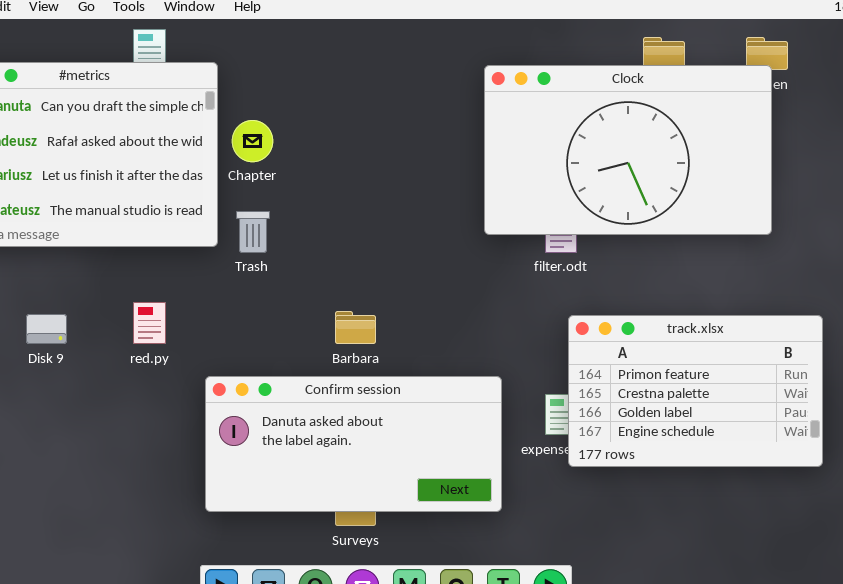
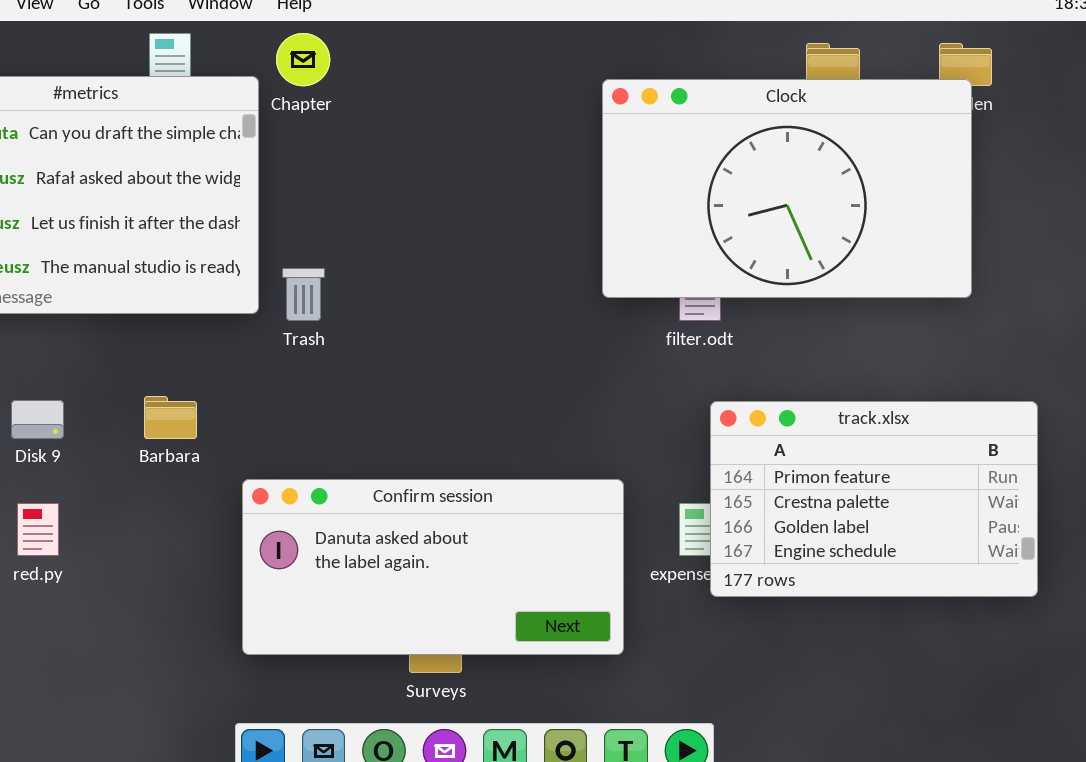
Chapter: [232,120,273,162] -> [276,33,330,86], moved
red.py: [133,302,166,344] -> [17,503,59,556], moved
Barbara: [335,311,376,344] -> [144,396,197,439], moved

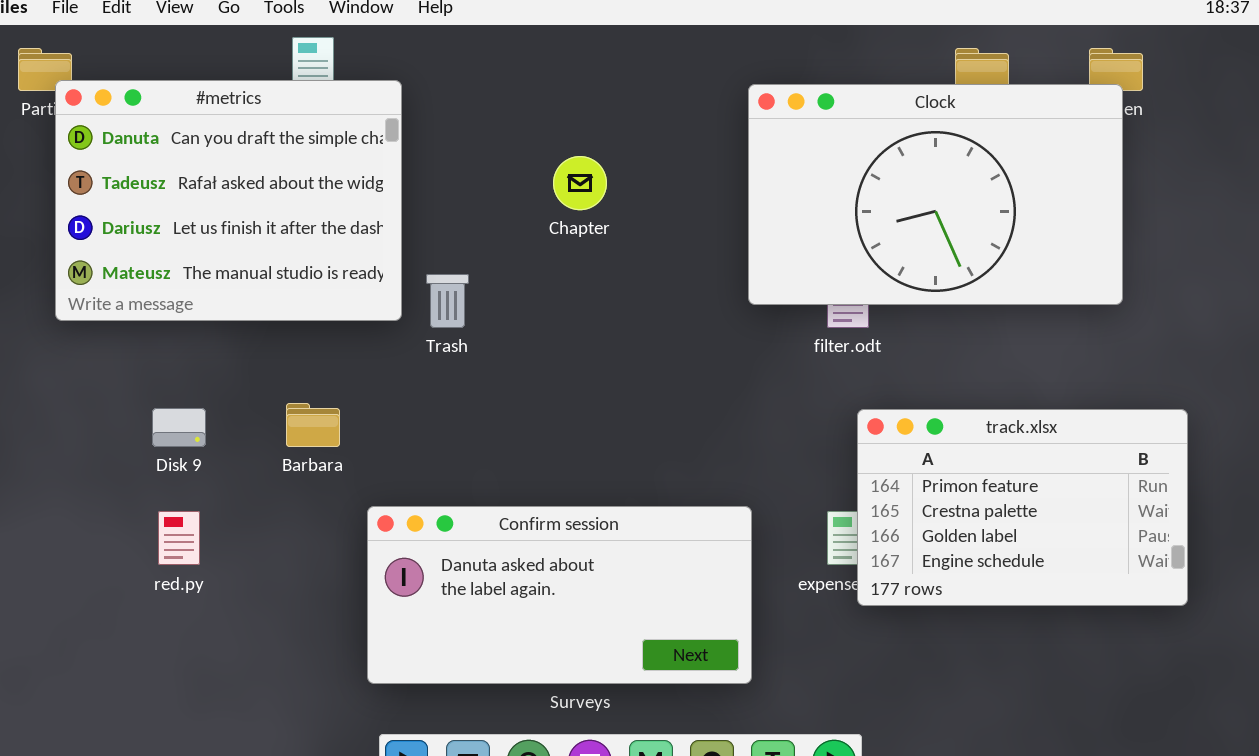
Chapter: [276,33,330,86] -> [553,156,607,210], moved
Confirm session: [242,479,624,655] -> [367,506,752,684], moved

